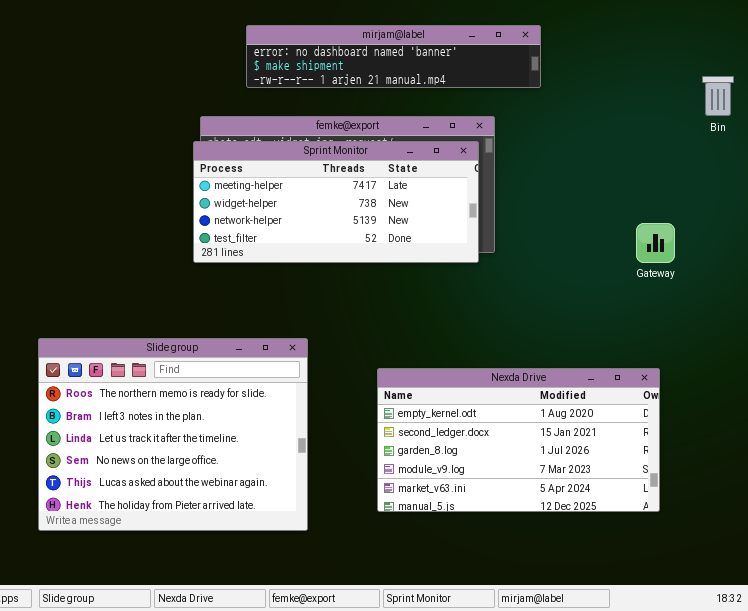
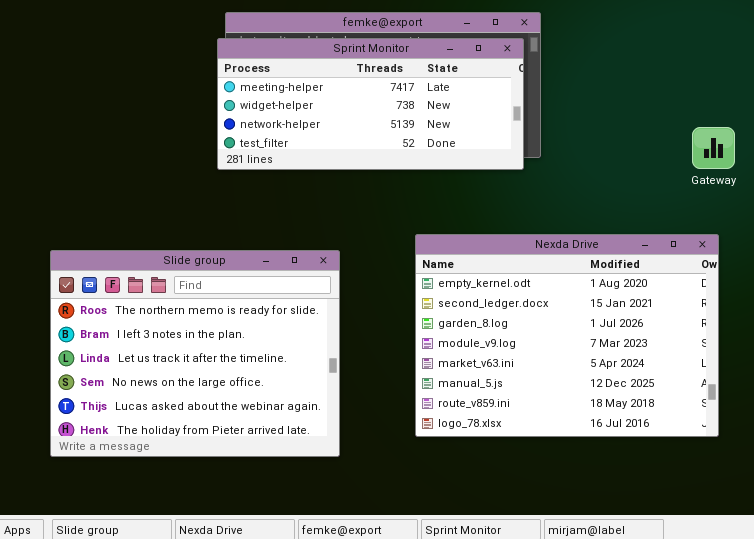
Nexda Drive: [377,368,660,512] -> [415,234,719,437], resized

